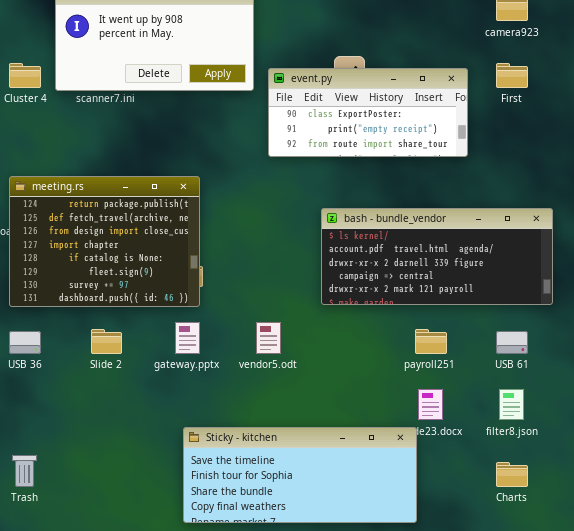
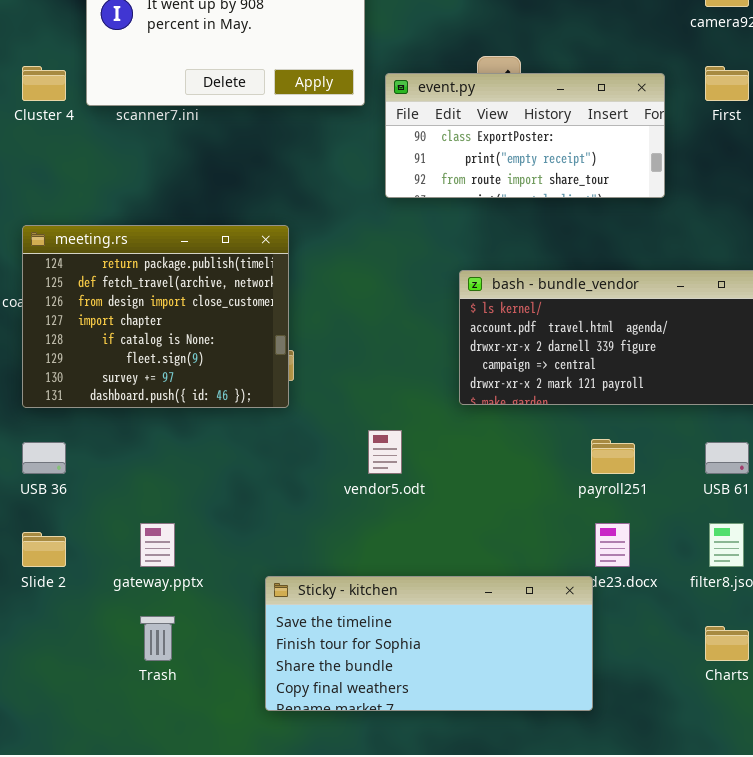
gateway.pptx: [175,322,200,354] -> [140,523,175,567], moved
Slide 2: [91,329,122,354] -> [22,532,66,567], moved
Trash: [12,455,37,487] -> [140,616,175,661], moved

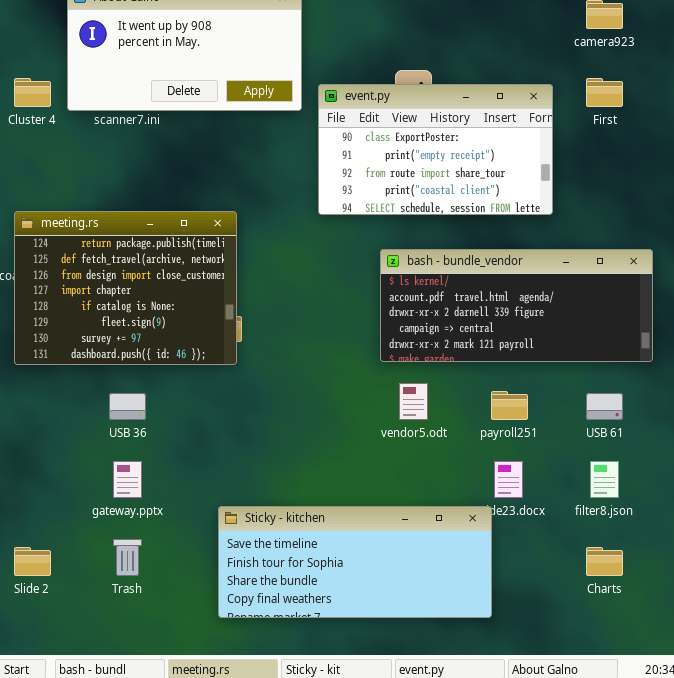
event.py: [385,73,665,198] -> [318,84,553,215], resized
vendor5.odt: [368,430,402,474] -> [399,383,428,420], moved
USB 36: [22,442,66,474] -> [109,393,146,420], moved
Slide 2: [22,532,66,567] -> [14,547,51,576], moved

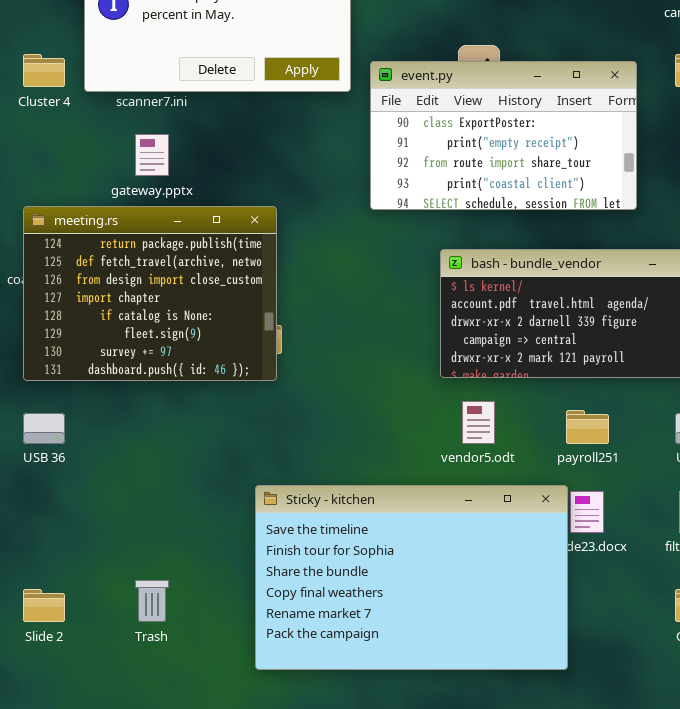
USB 36: [109,393,146,420] -> [23,413,65,444], moved
gateway.pptx: [113,461,142,498] -> [135,134,169,176], moved
Sticky - kitchen: [218,506,492,618] -> [255,485,568,670], resized

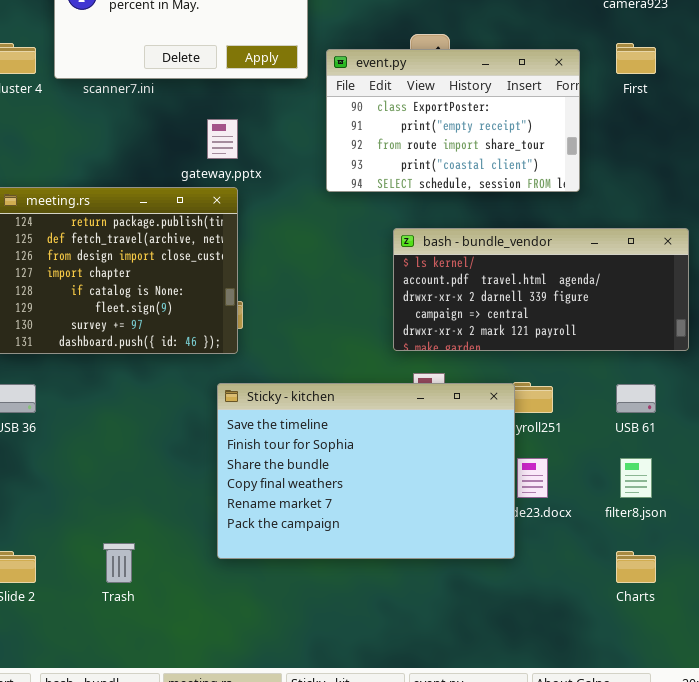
gateway.pptx: [135,134,169,176] -> [207,119,238,159], moved
Sticky - kitchen: [255,485,568,670] -> [217,383,515,559], moved

